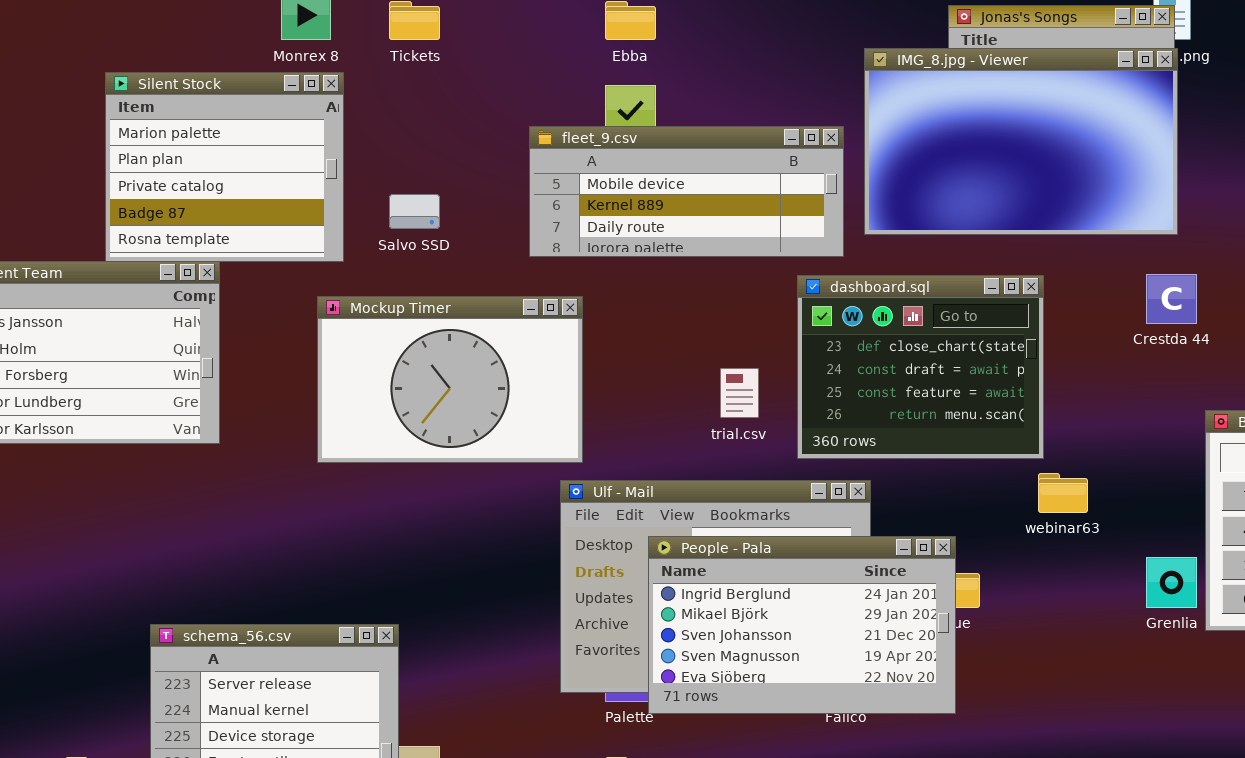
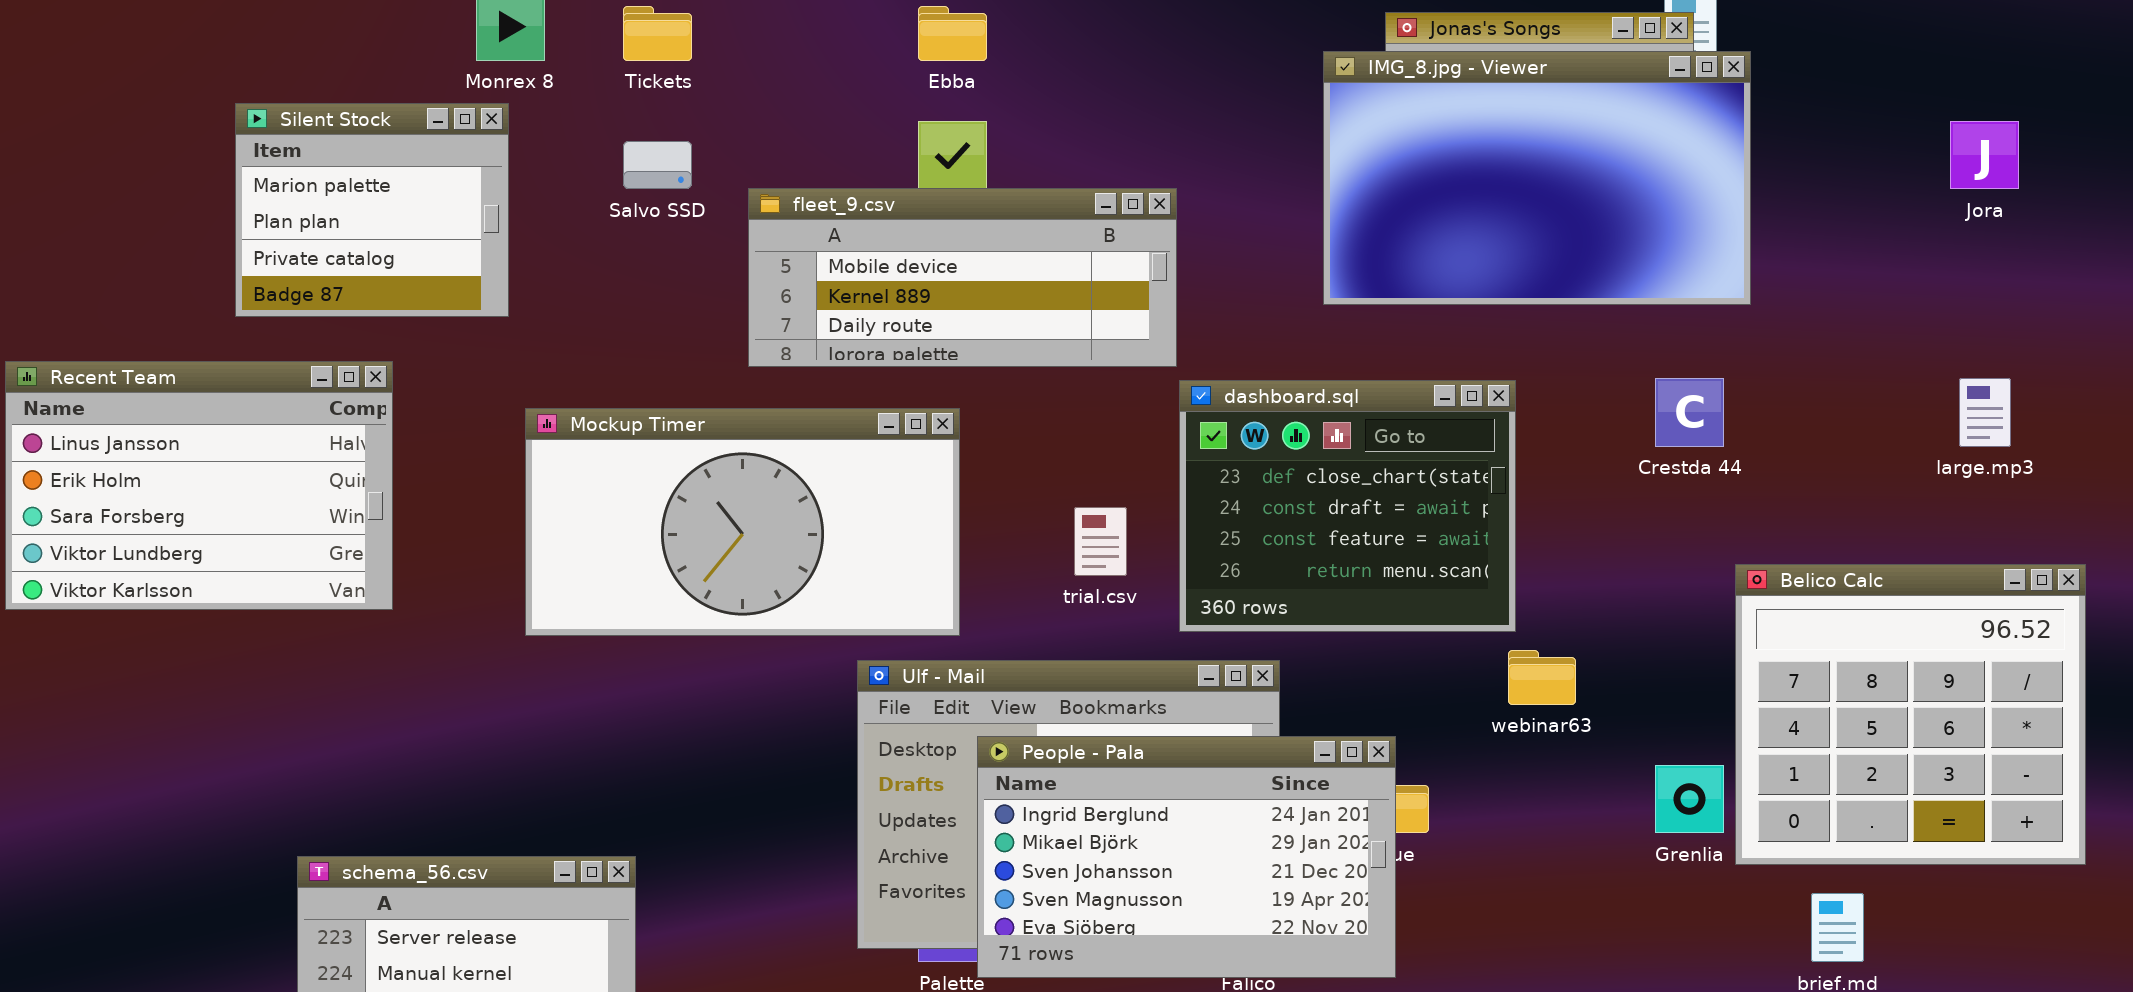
IMG_8.jpg - Viewer: [864,48,1178,235] -> [1323,51,1751,305], moved
Silent Stock: [105,72,344,262] -> [235,103,509,317], resized
fleet_9.csv: [529,126,844,257] -> [748,188,1177,367], moved
Salvo SSD: [389,194,440,229] -> [623,141,692,189], moved
Mockup Timer: [317,296,583,463] -> [525,408,960,636], resized

